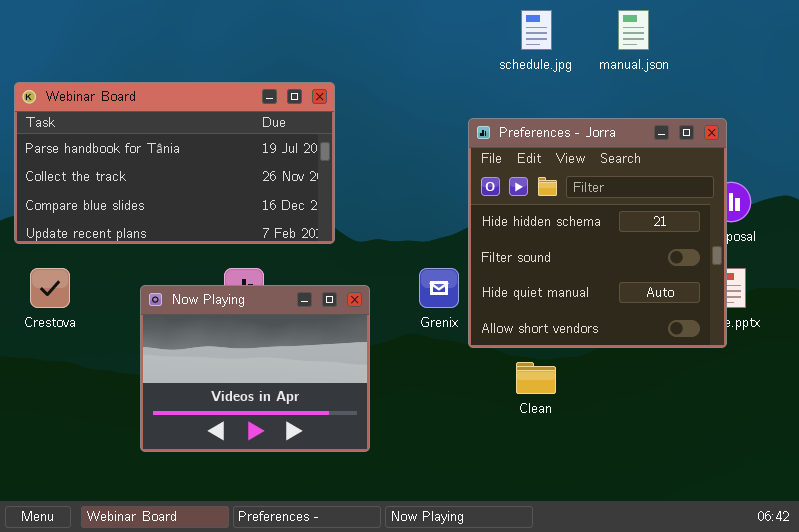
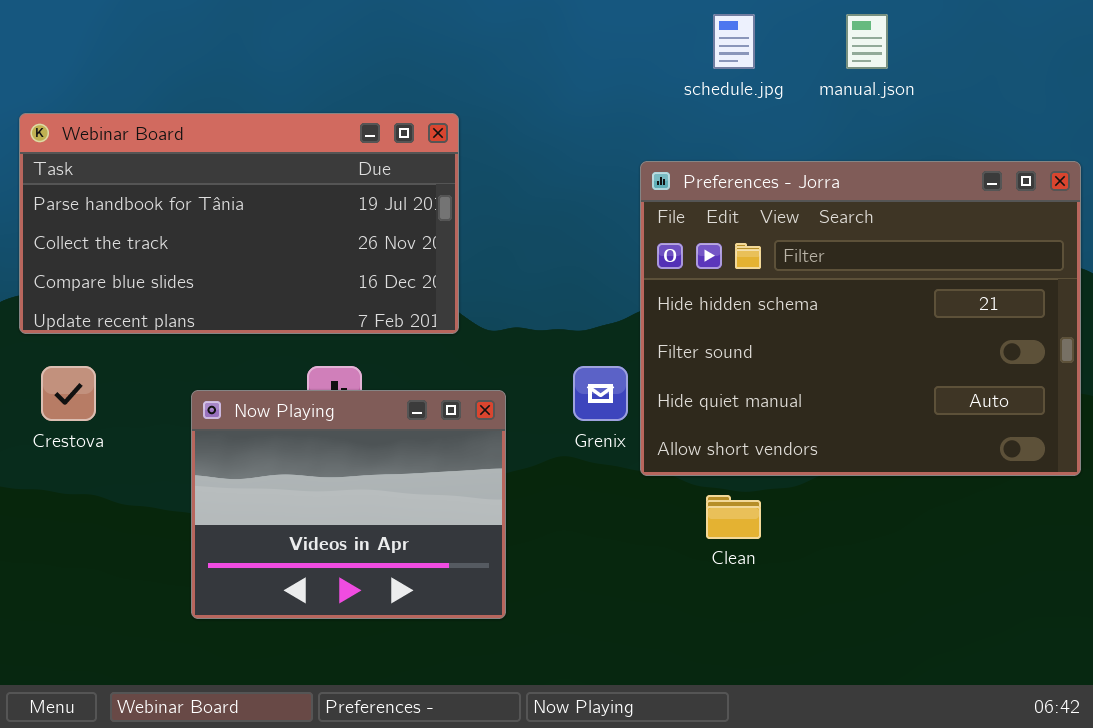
Preferences - Jorra: [468,118,727,348] -> [640,161,1081,476], resized

